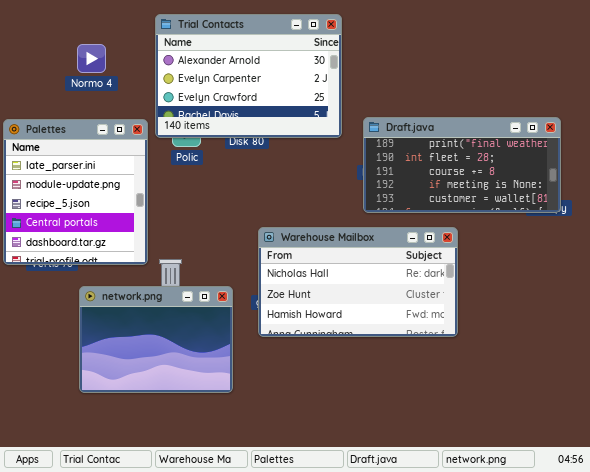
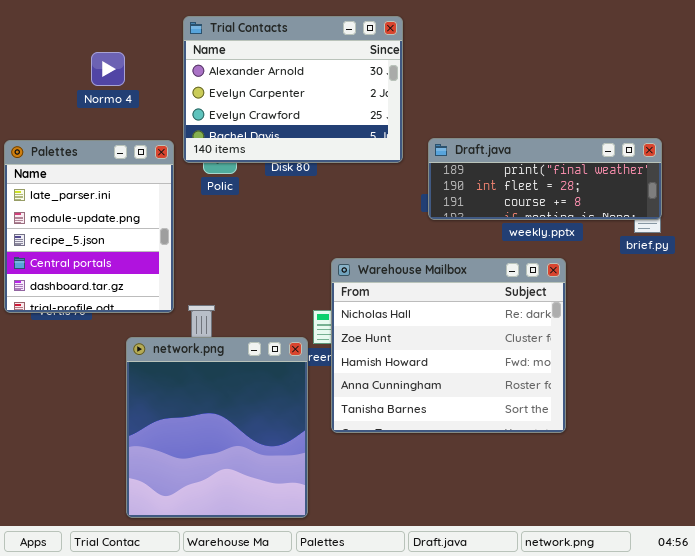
Draft.java: [363,117,561,213] -> [428,138,662,220], resized
Warehouse Mailbox: [258,227,458,337] -> [331,258,566,433], moved, resized
network.png: [79,286,233,393] -> [126,337,308,518], moved, resized

